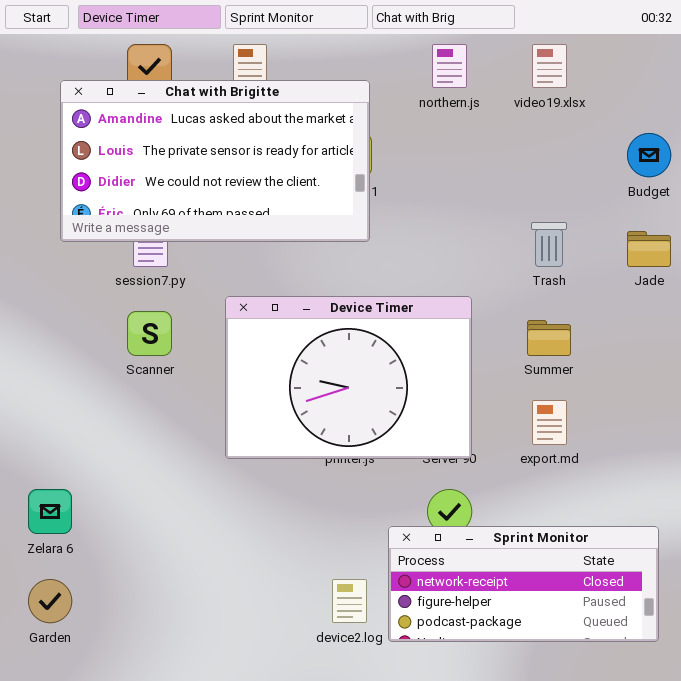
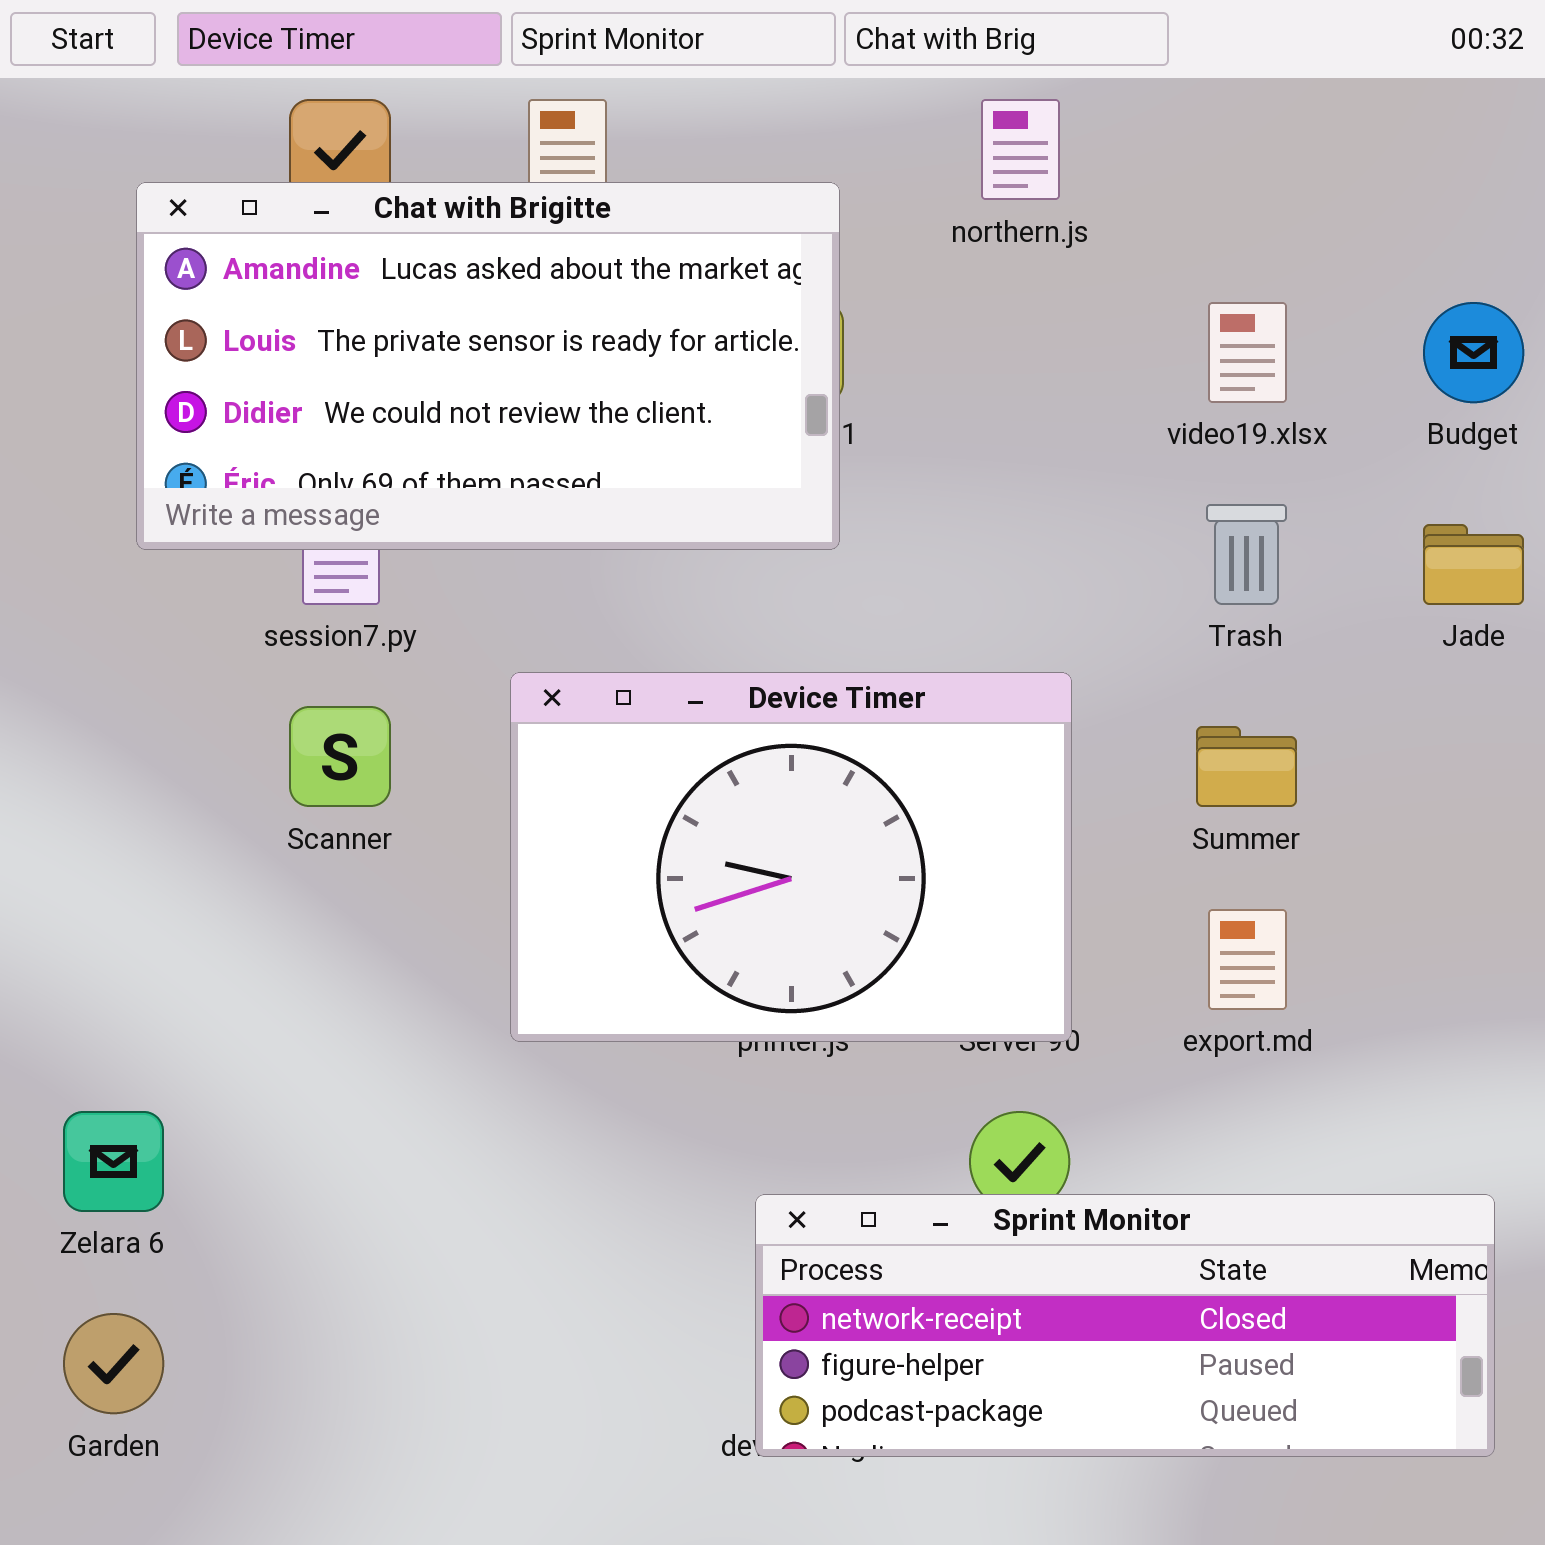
video19.xlsx: [532,44,567,88] -> [1208,302,1287,403], moved
Sprint Monitor: [388,526,659,642] -> [755,1194,1495,1457], resized

